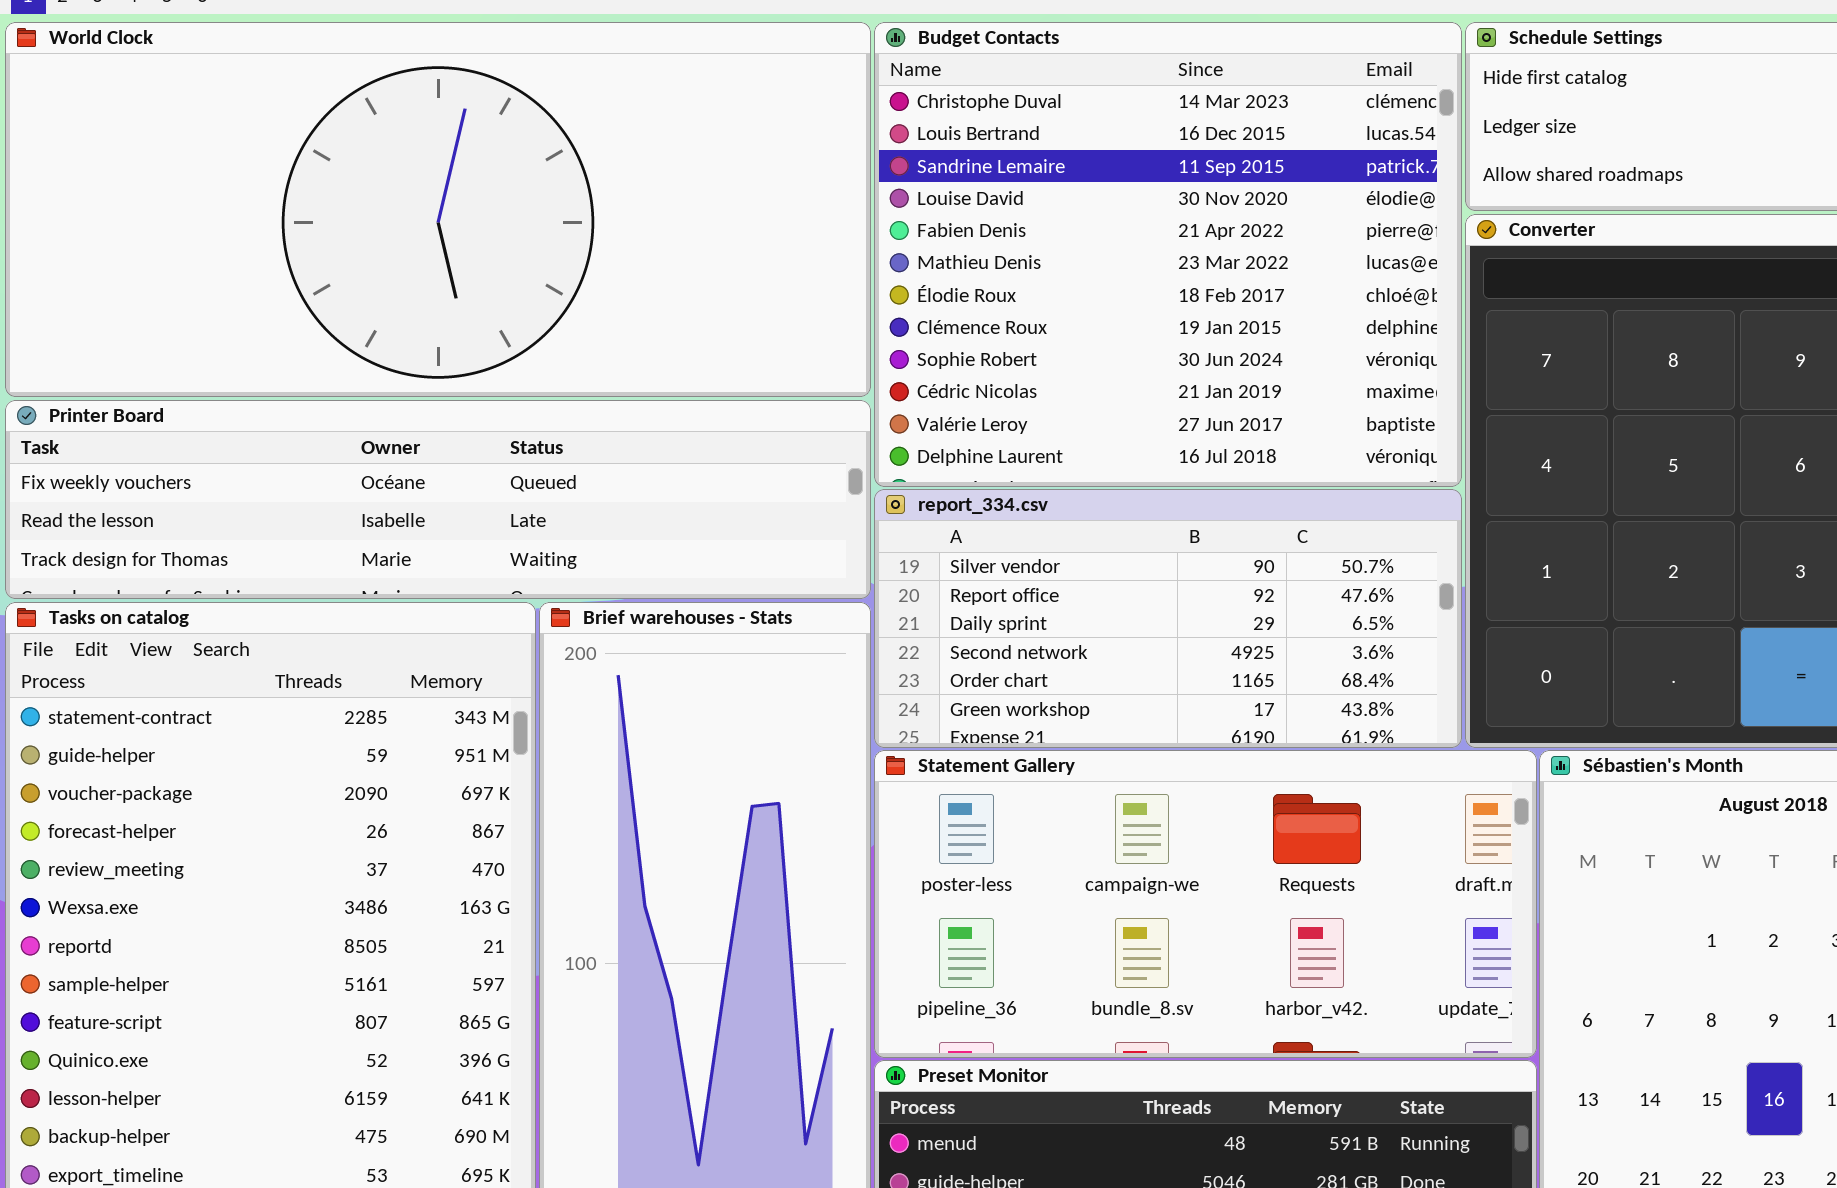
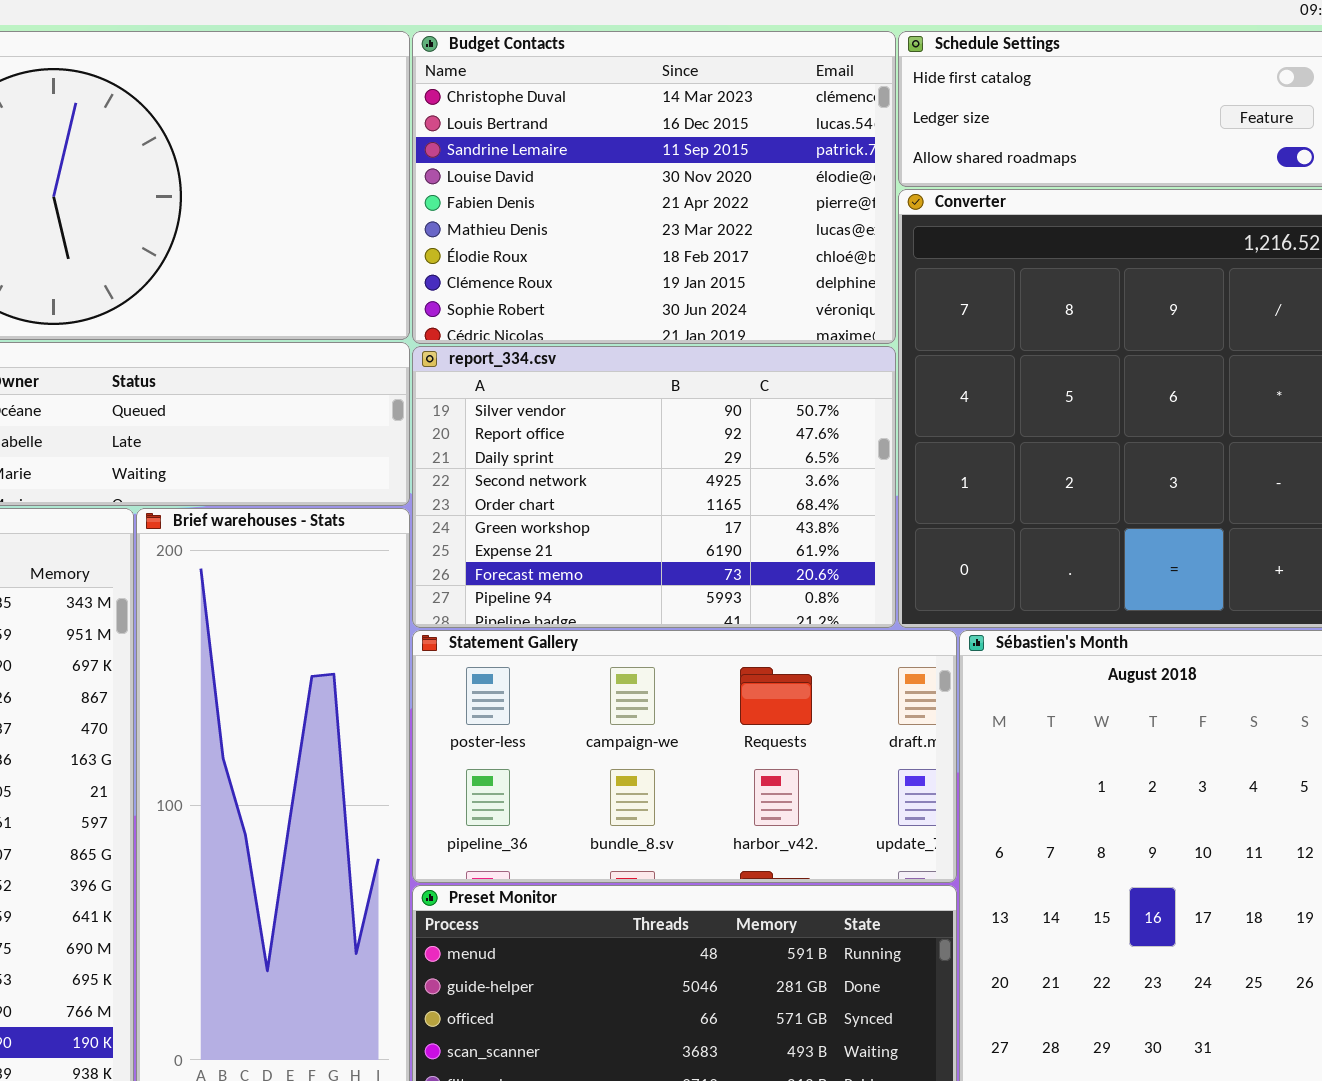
Budget Contacts: [874,22,1462,487] -> [412,31,896,344], resized
report_334.csv: [874,489,1462,748] -> [412,346,896,628], resized

